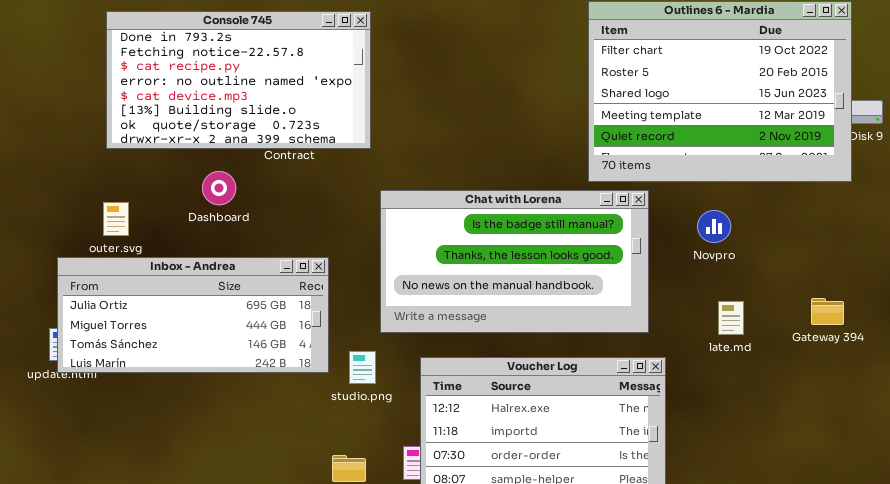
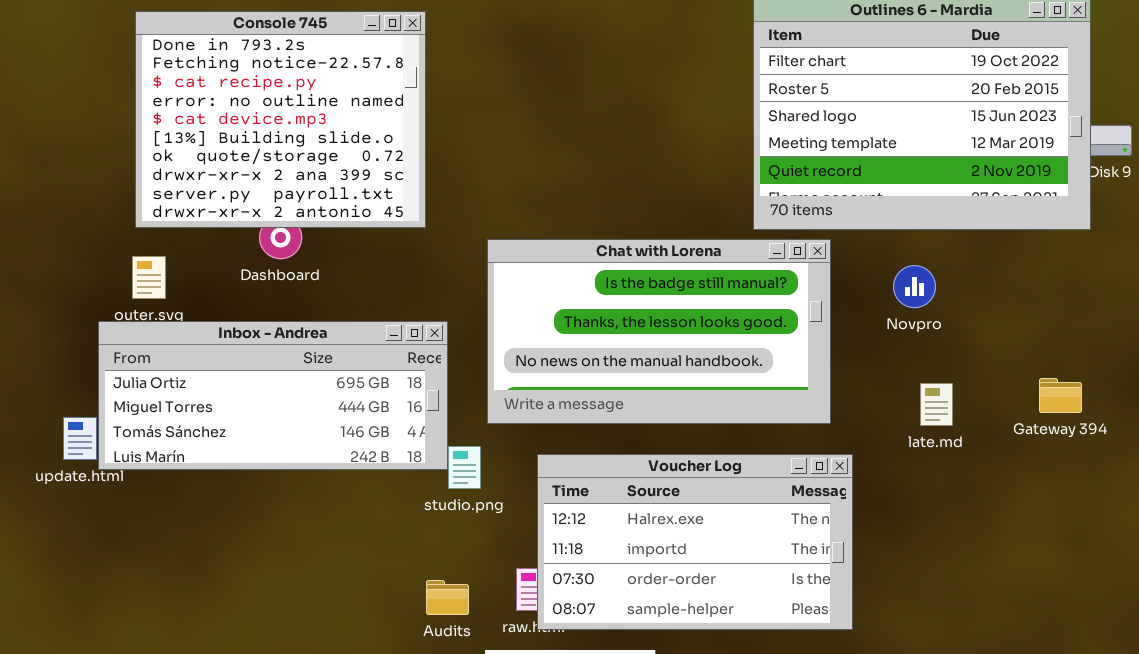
Console 745: [106,11,371,149] -> [135,11,426,228], resized
Inbox - Andrea: [57,257,329,373] -> [98,321,448,470], moved

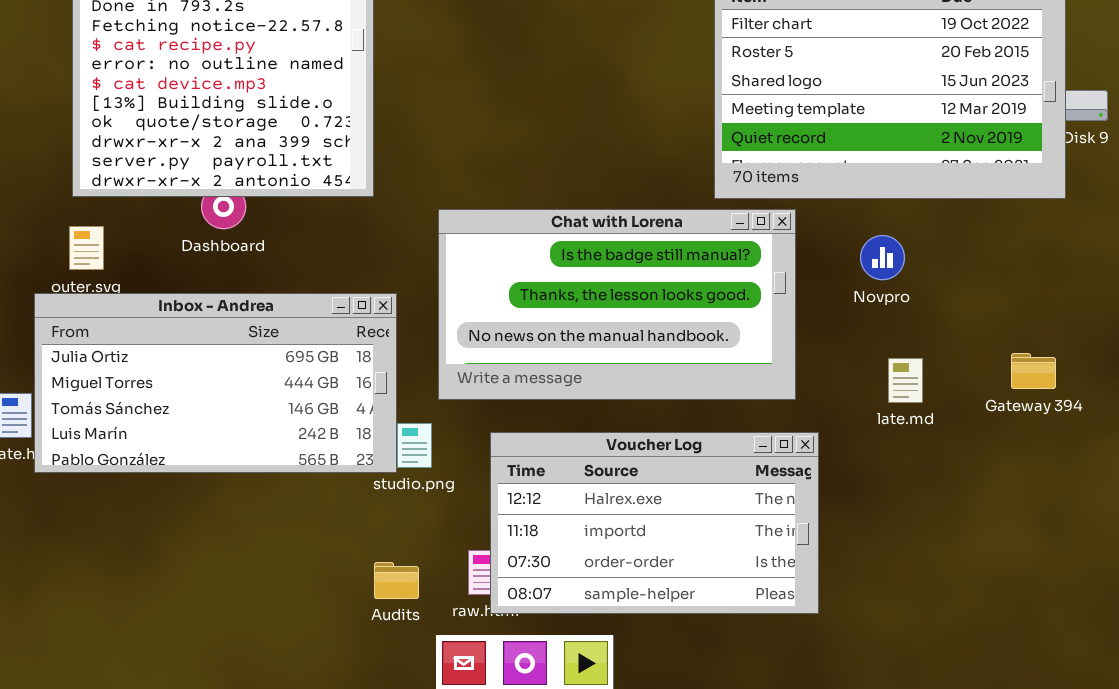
Inbox - Andrea: [98,321,448,470] -> [34,293,397,473], resized

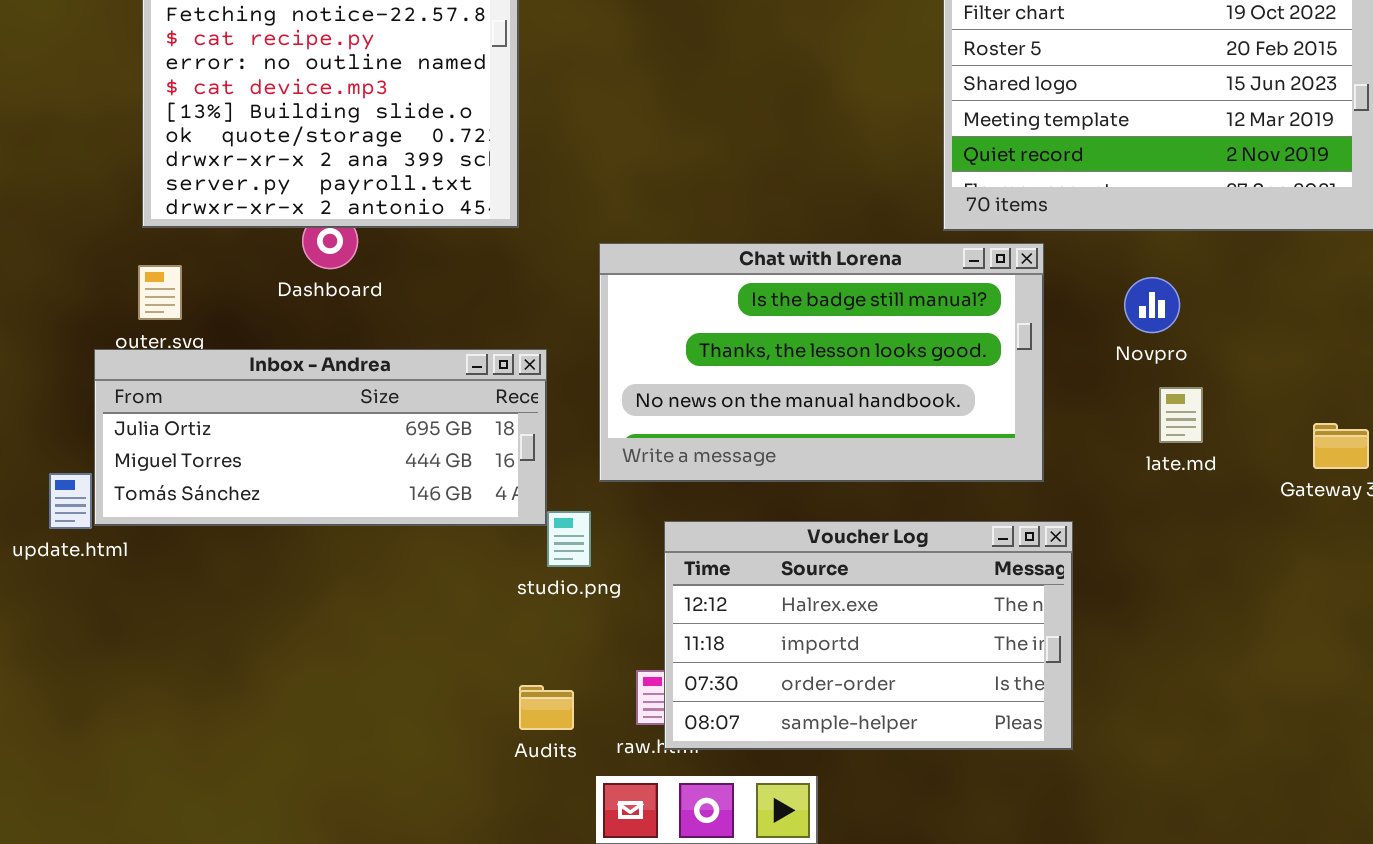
Inbox - Andrea: [34,293,397,473] -> [94,349,547,526], resized
late.md: [888,358,923,403] -> [1159,387,1203,443], moved

